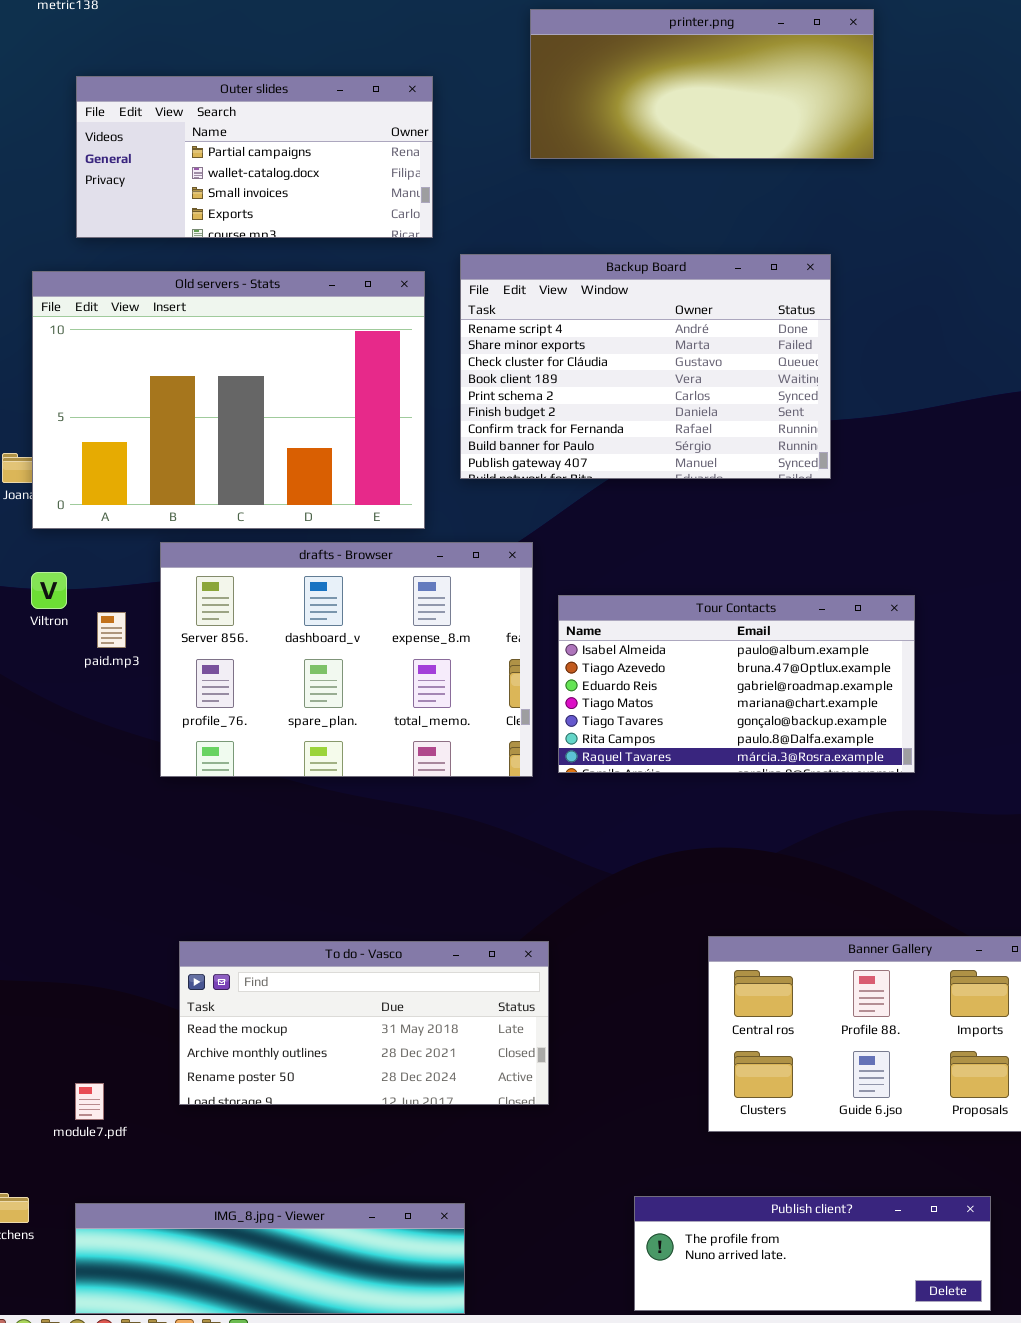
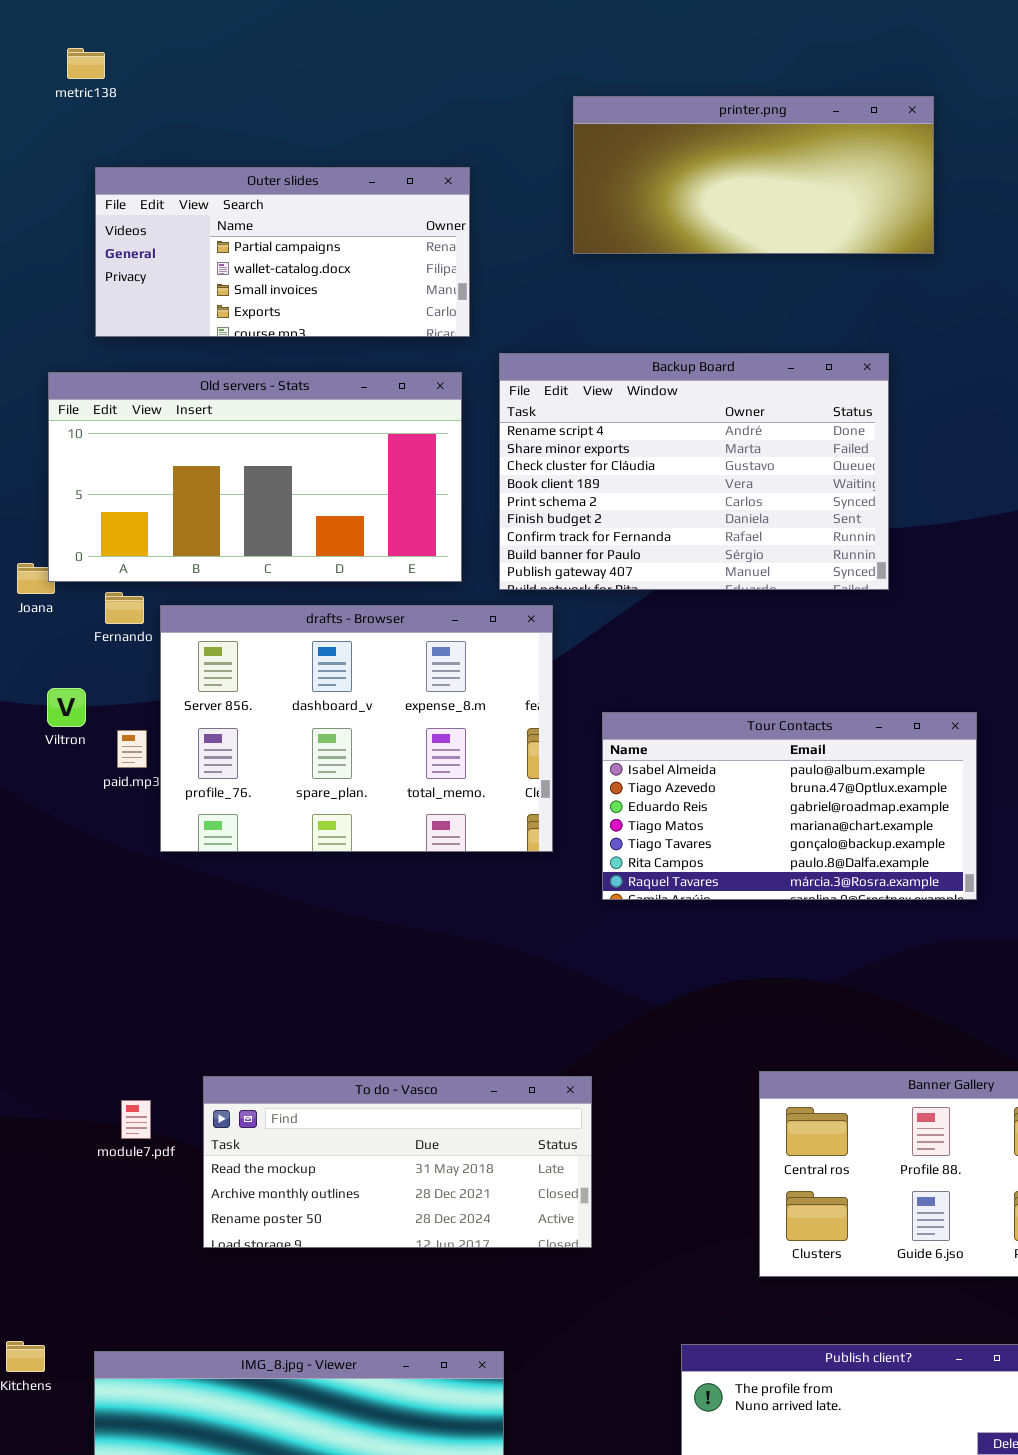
Old servers - Stats: [32,271,425,529] -> [48,372,462,582], resized
drafts - Browser: [160,542,533,777] -> [160,605,553,852], moved
module7.pdf: [75,1083,104,1120] -> [121,1100,151,1139], moved

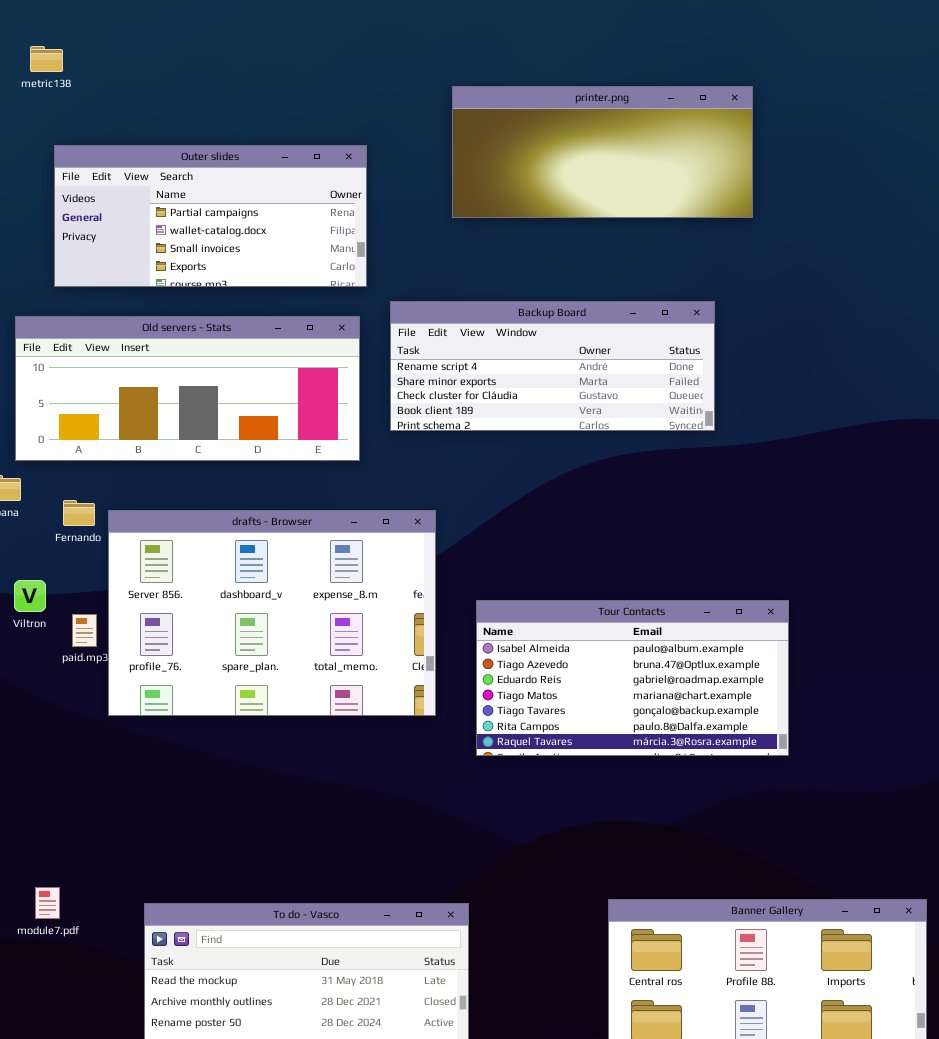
Backup Board: [499,353,889,590] -> [390,301,715,431], resized
Old servers - Stats: [48,372,462,582] -> [15,316,360,461], resized
module7.pdf: [121,1100,151,1139] -> [35,887,60,919], moved

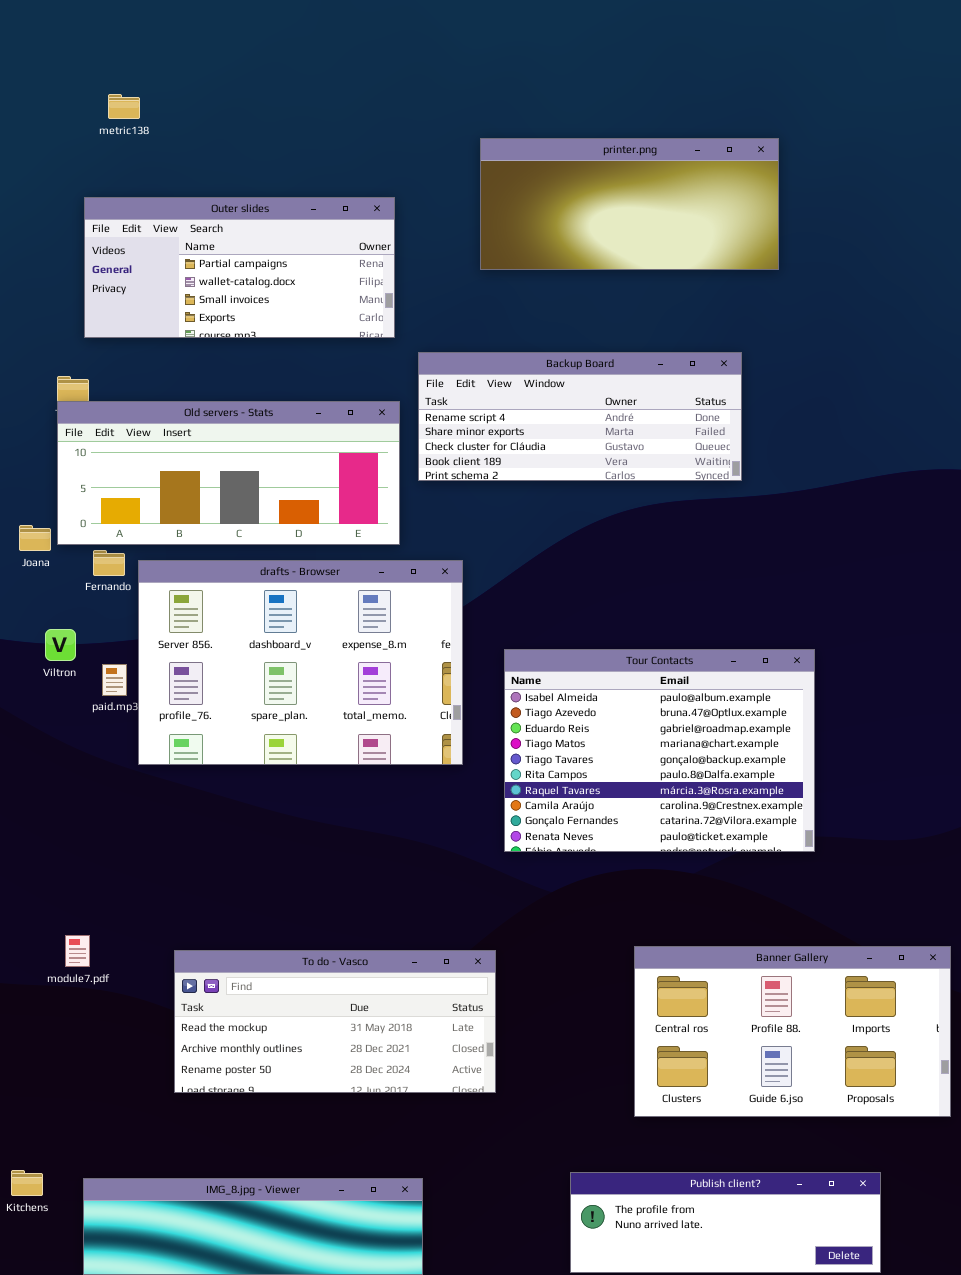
metric138: [30,46,63,72] -> [108,94,140,119], moved
Old servers - Stats: [15,316,360,461] -> [57,401,400,545], moved
Tour Contacts: [476,600,789,756] -> [504,649,815,852], resized

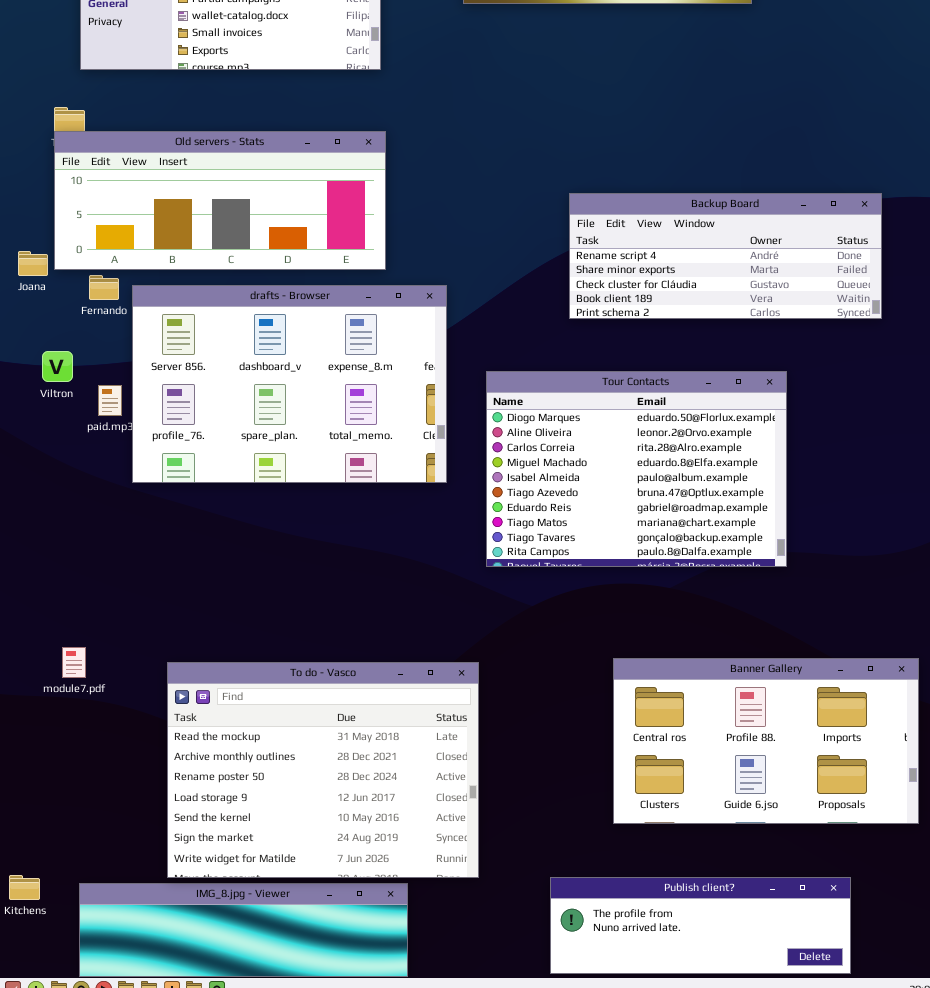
Backup Board: [418,352,742,481] -> [569,193,882,319], moved
Tour Contacts: [504,649,815,852] -> [486,371,787,567], scrolled up 4 rows
To do - Vasco: [174,950,496,1093] -> [167,662,479,878], resized

